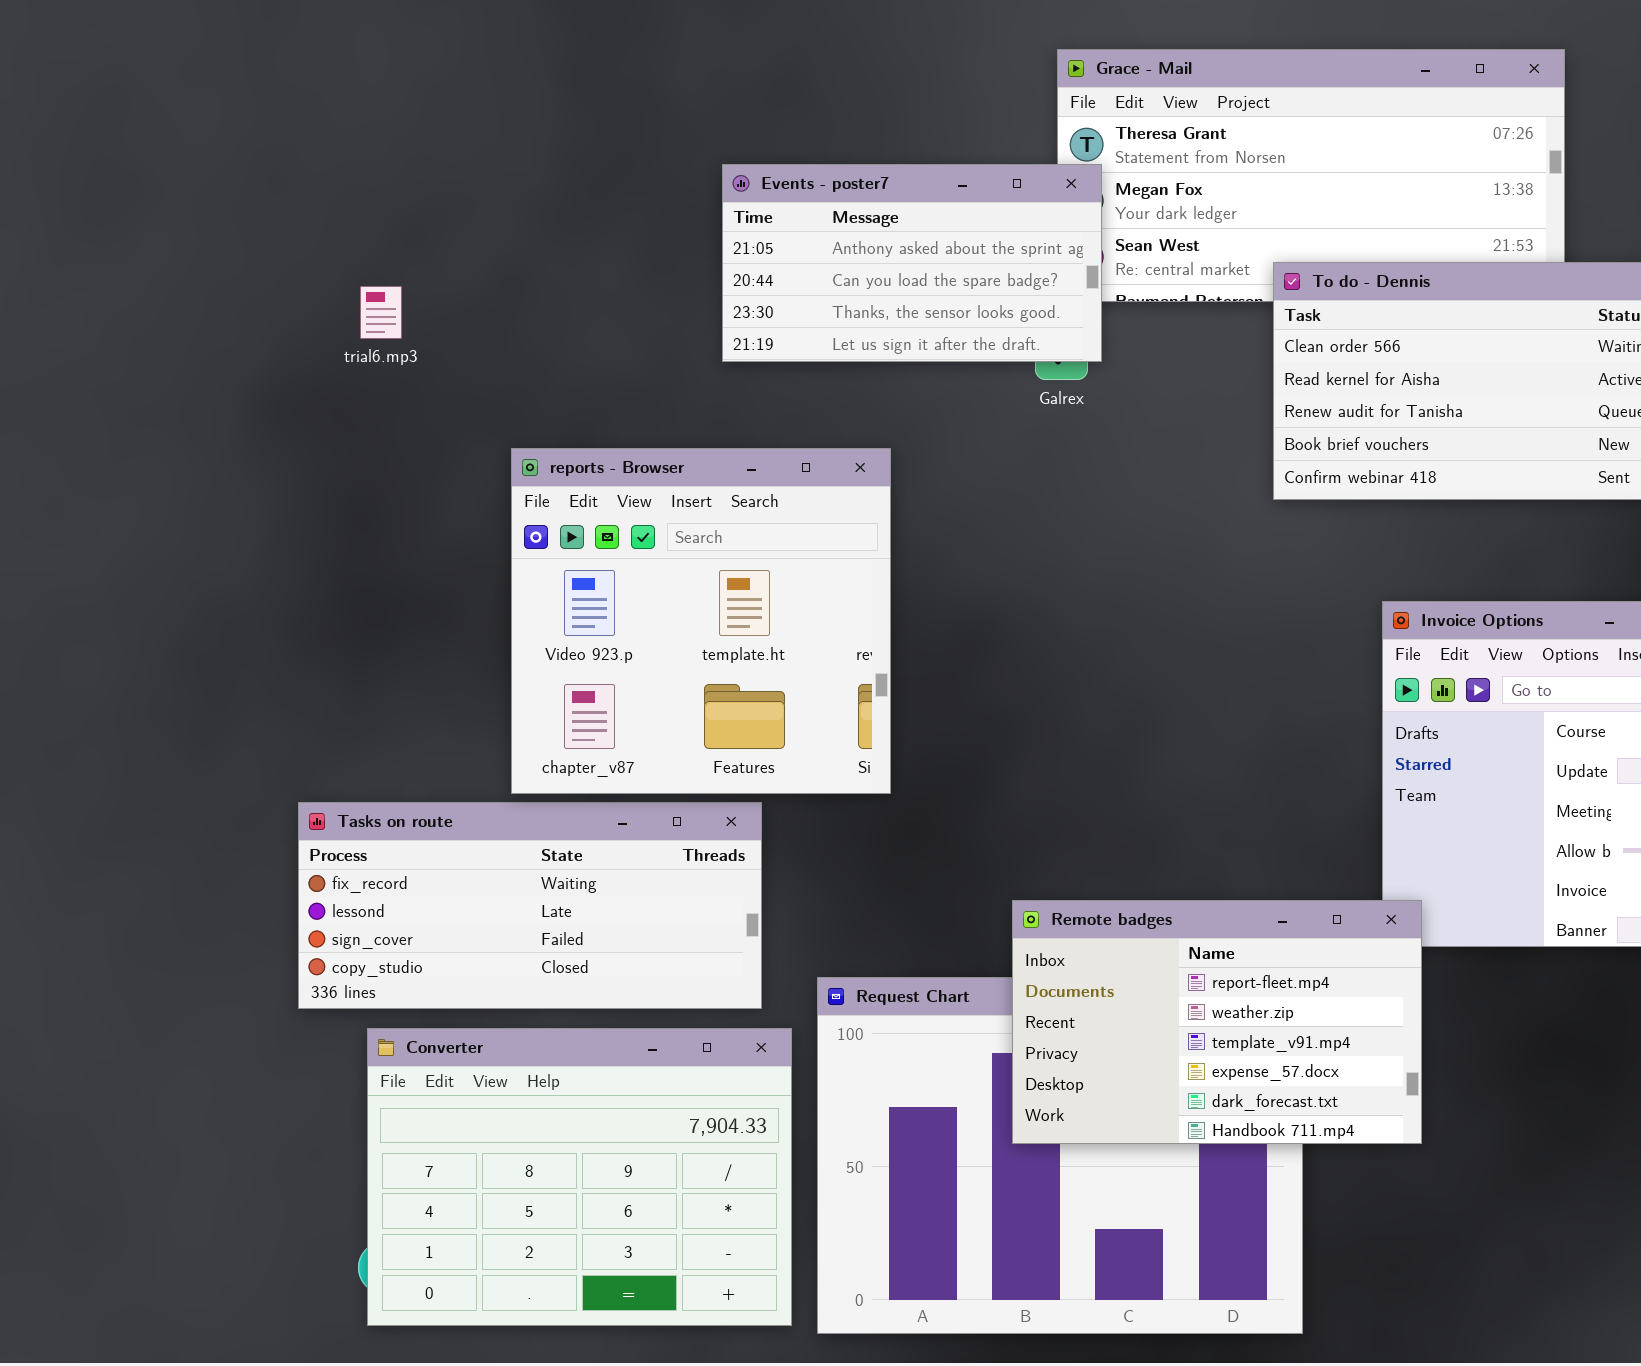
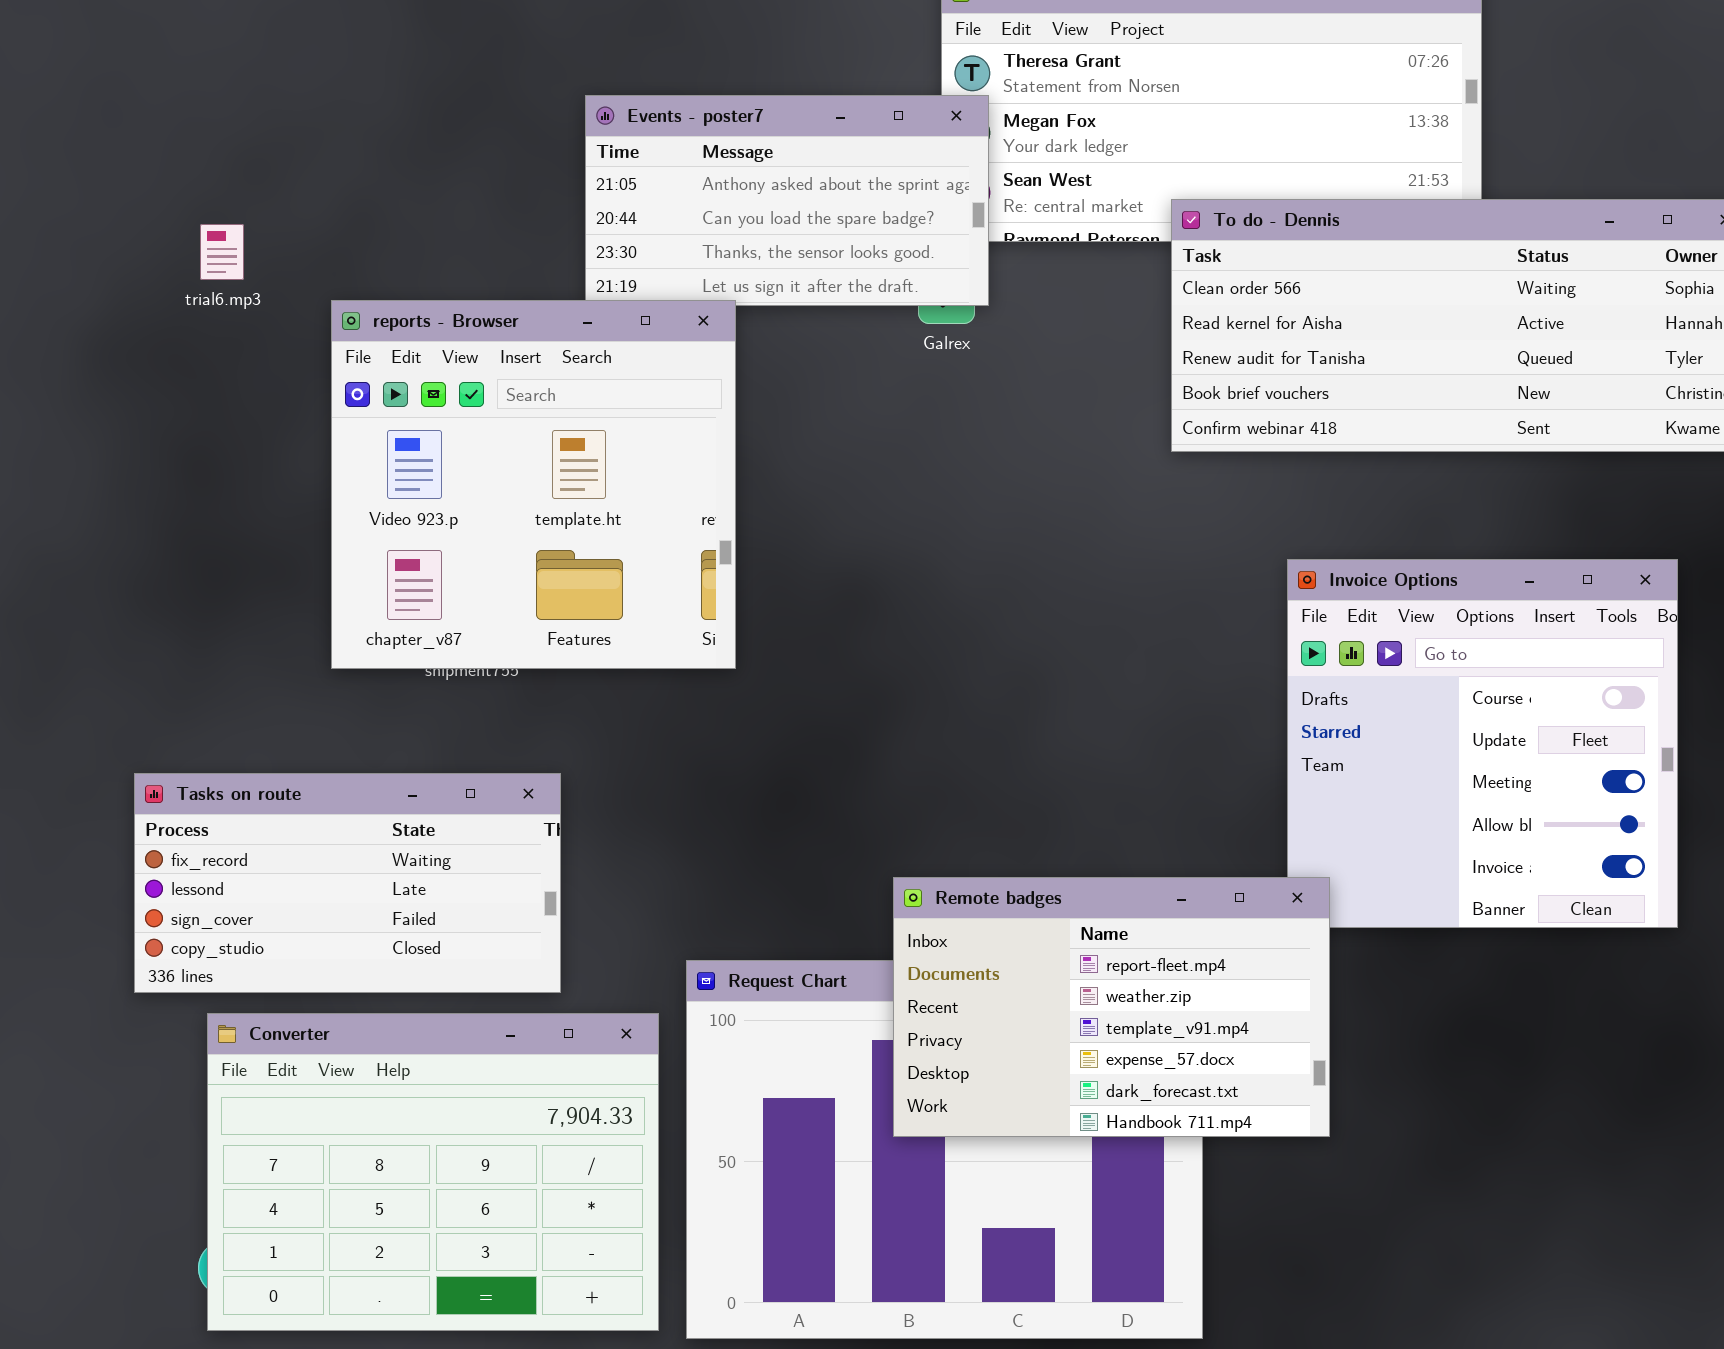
reports - Browser: [511,448,891,794] -> [331,300,736,669], moved
Tasks on route: [298,802,762,1009] -> [134,773,561,993], resized

